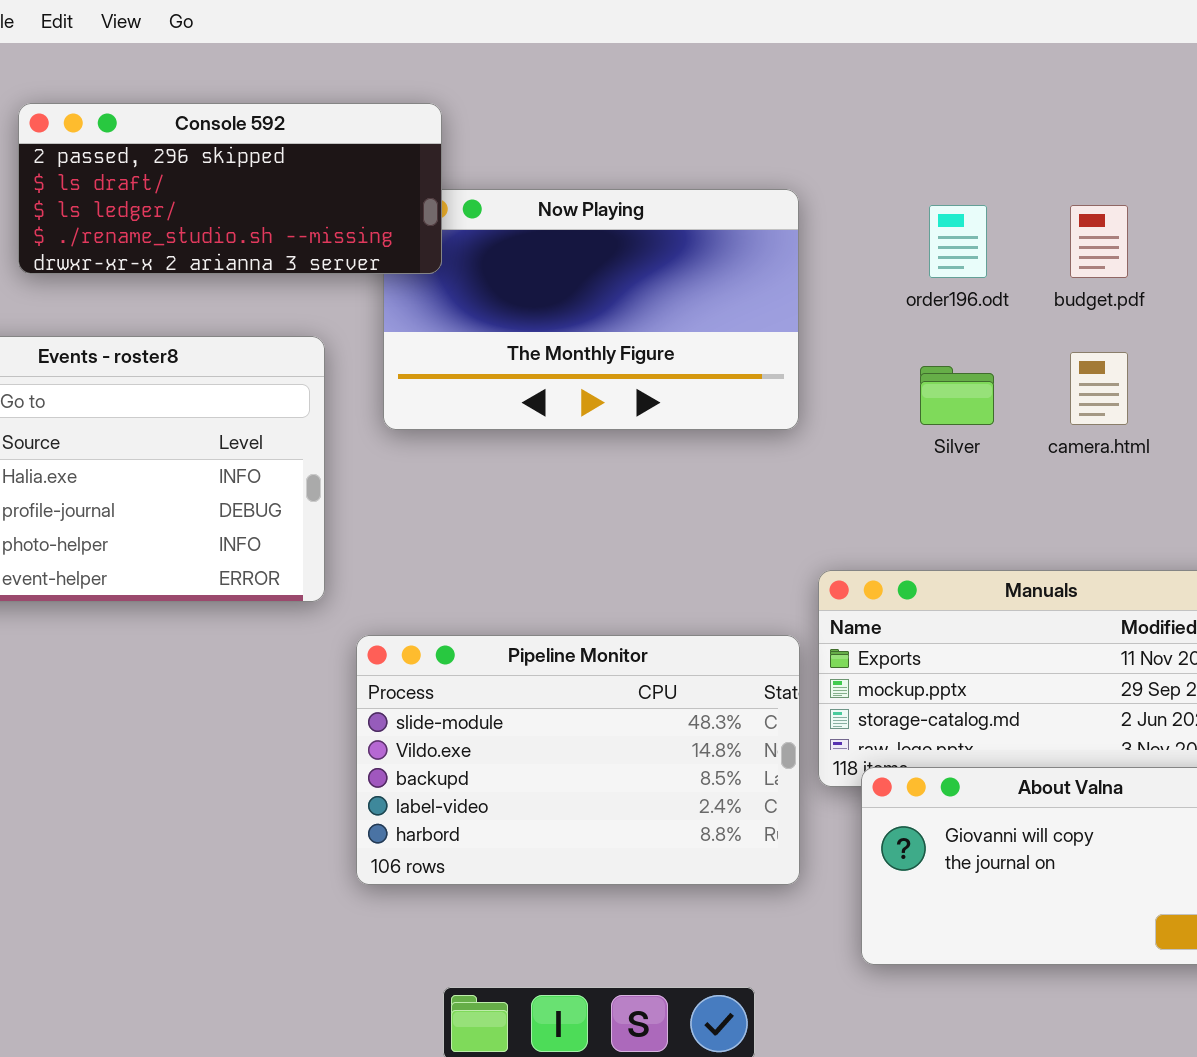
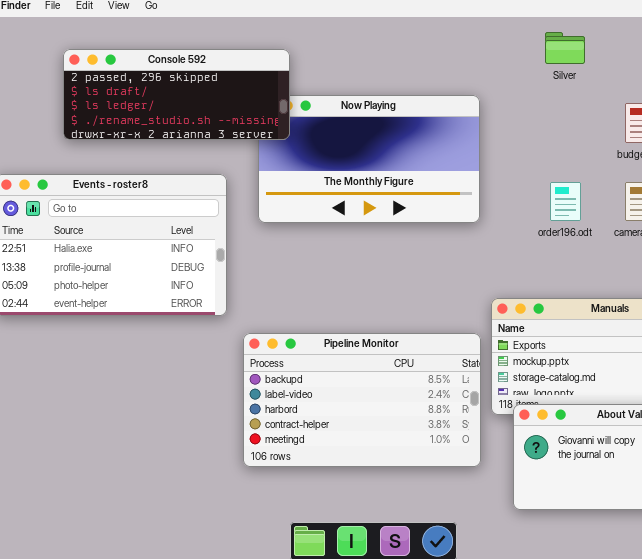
order196.odt: [929,205,987,278] -> [550,182,581,221], moved
Silver: [920,366,994,425] -> [545,32,585,64], moved
Pipeline Monitor: [356,635,800,885] -> [243,333,481,467], scrolled down 2 rows

